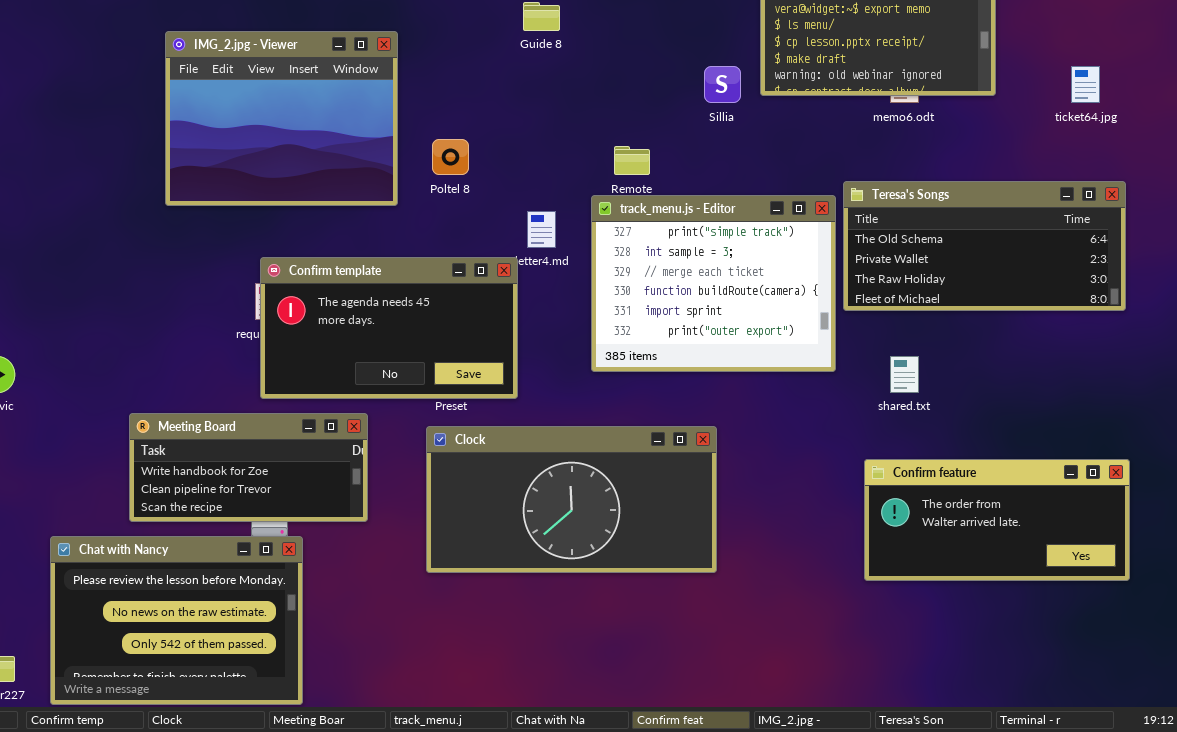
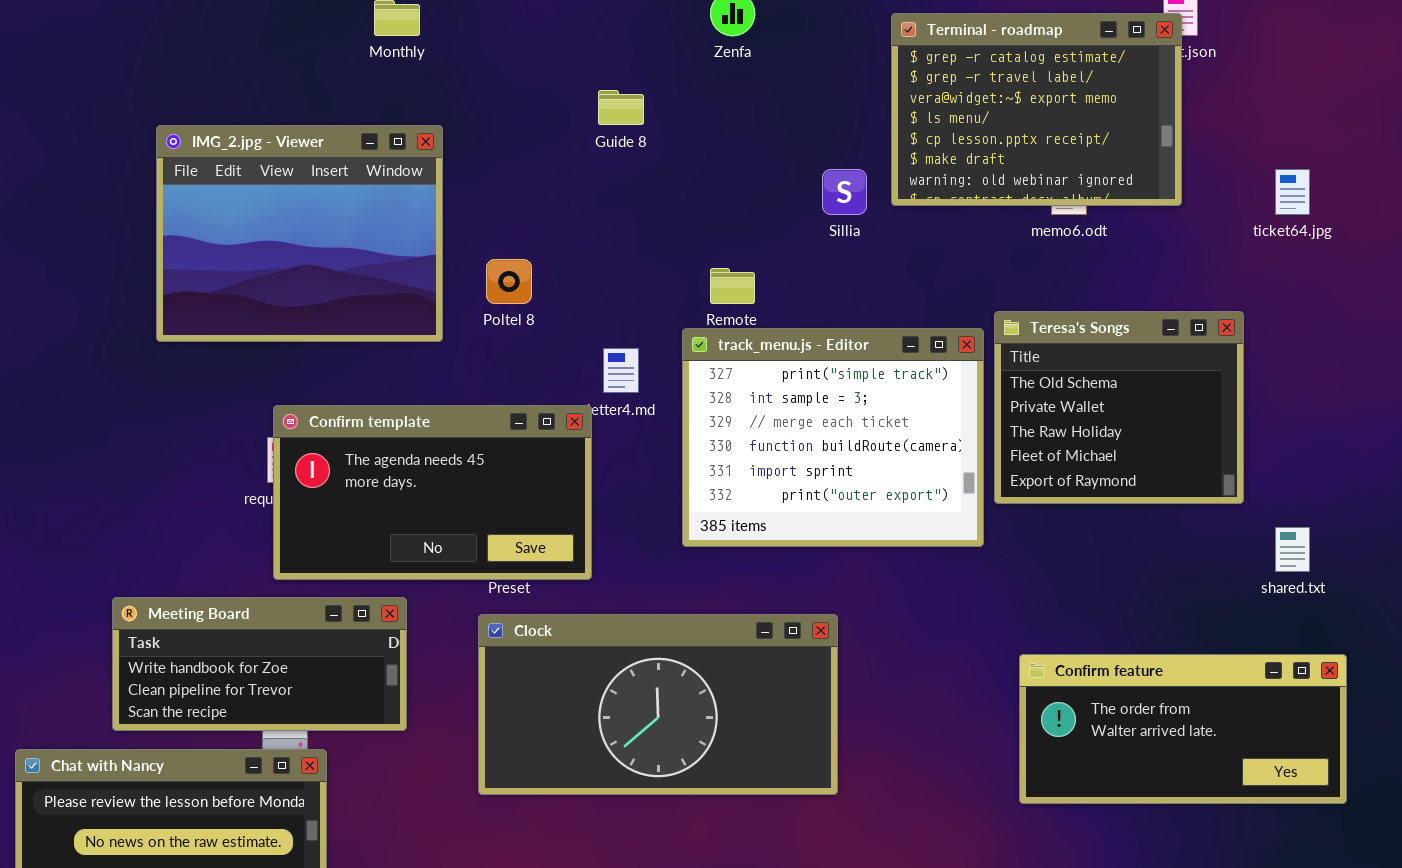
Teresa's Songs: [843,181,1126,311] -> [994,311,1244,504], resized
shared.txt: [890,356,919,393] -> [1275,527,1310,572], moved

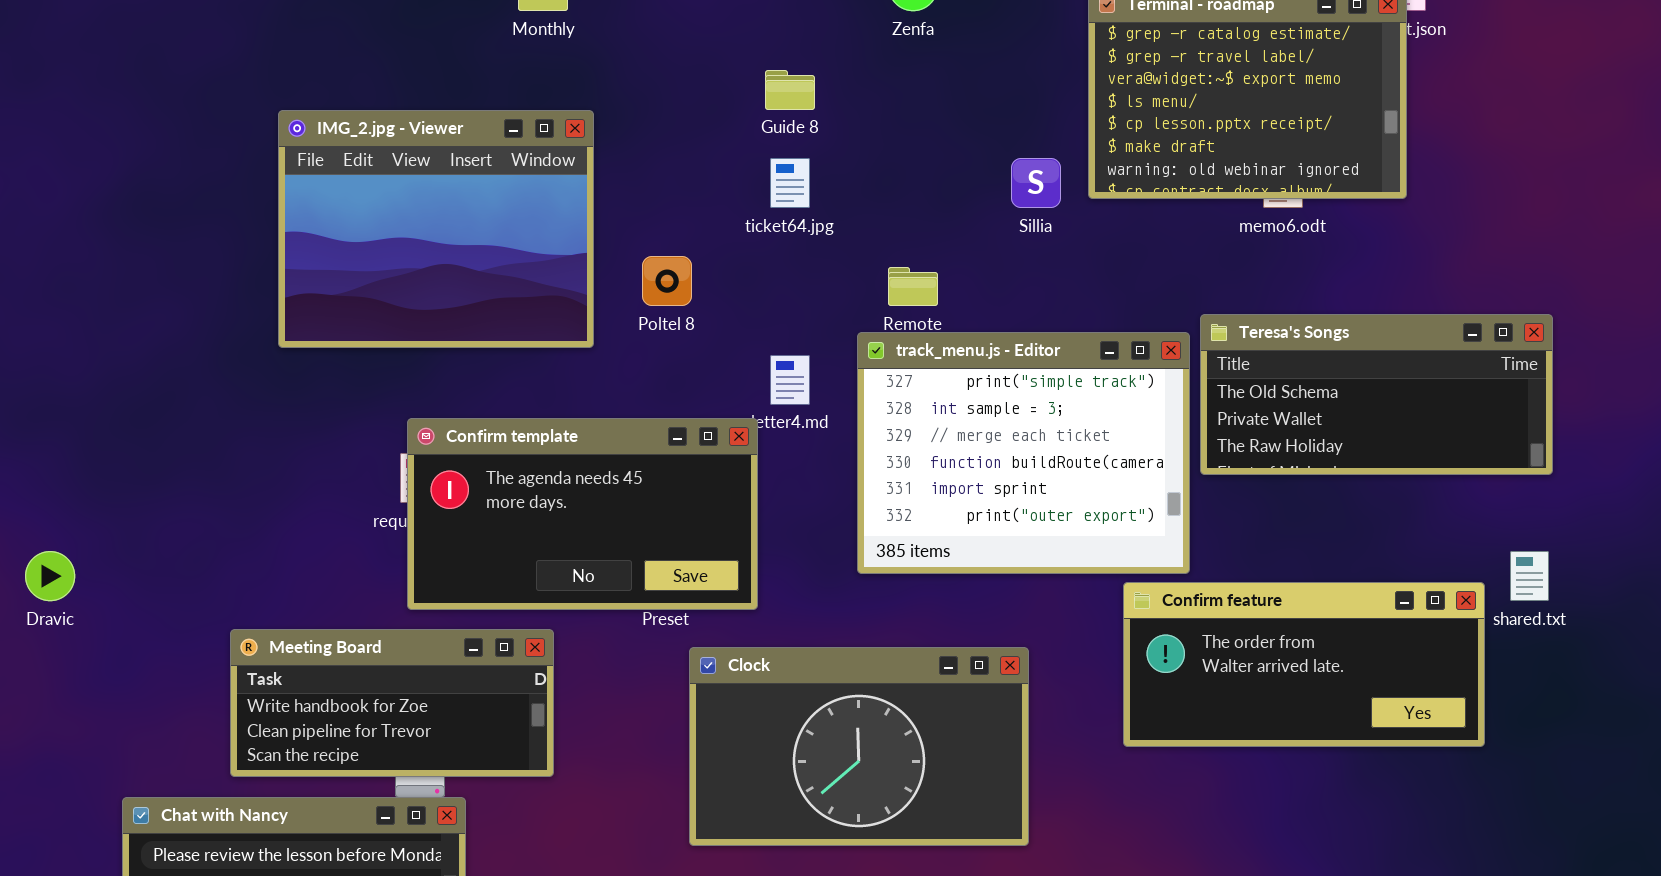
ticket64.jpg: [1275,169,1310,215] -> [770,158,810,208], moved
Teresa's Songs: [994,311,1244,504] -> [1200,314,1553,475], resized
Clock: [478,614,838,795] -> [689,647,1029,846], resized
Confirm feature: [1019,654,1347,804] -> [1123,582,1485,747], moved

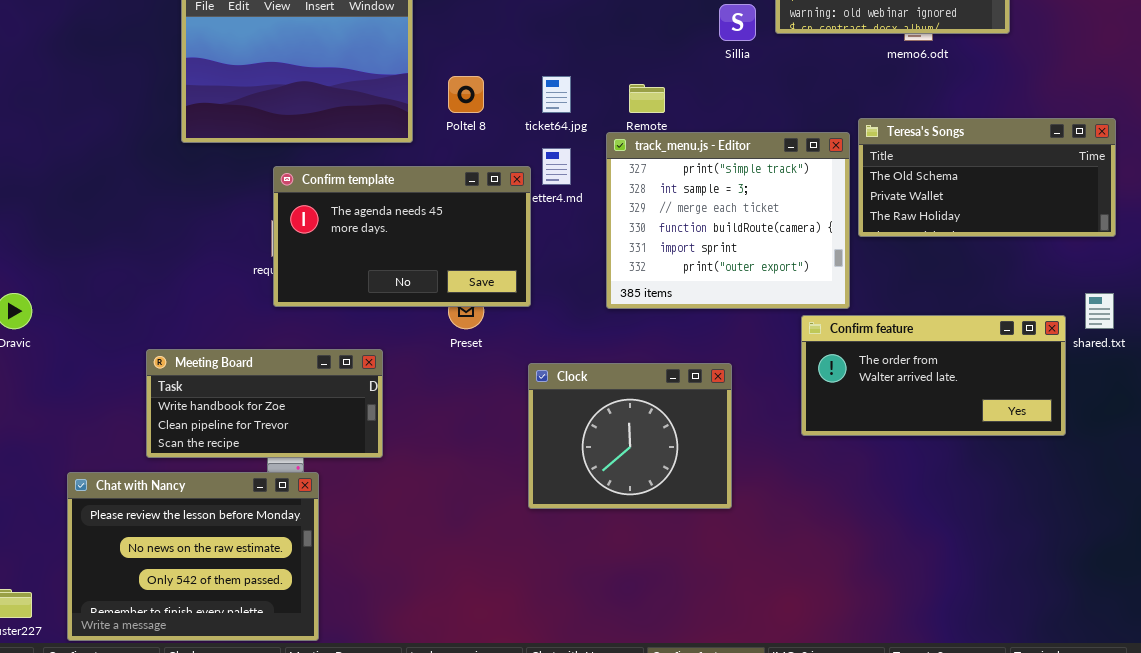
ticket64.jpg: [770,158,810,208] -> [542,76,571,113], moved
Confirm template: [407,418,758,610] -> [273,166,531,307], moved
Clock: [689,647,1029,846] -> [528,363,732,509], resized

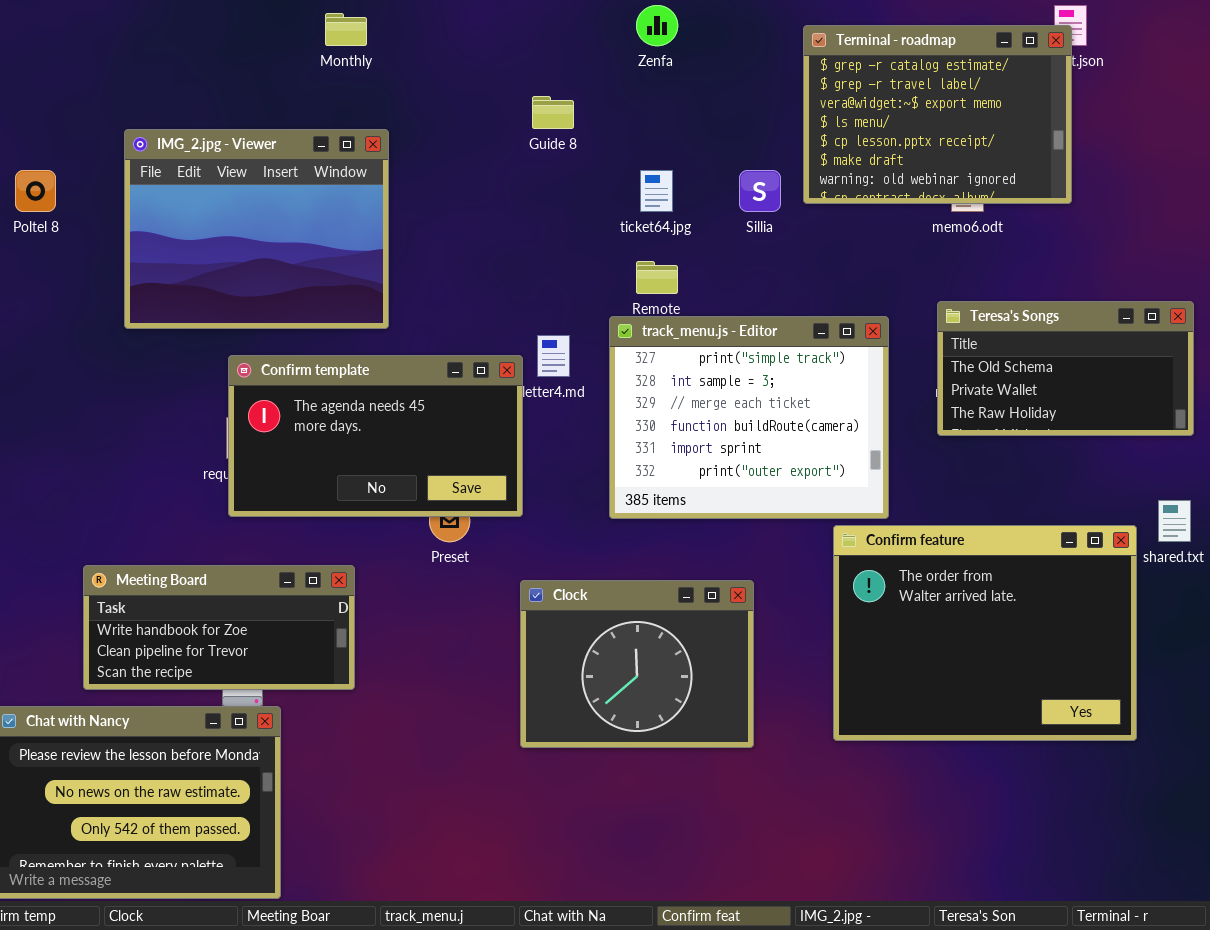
Poltel 8: [448,76,484,113] -> [15,170,56,212], moved
ticket64.jpg: [542,76,571,113] -> [640,170,673,212], moved
Teresa's Songs: [858,118,1116,237] -> [937,301,1194,436], resized
Confirm feature: [801,315,1066,436] -> [833,525,1137,741], resized

